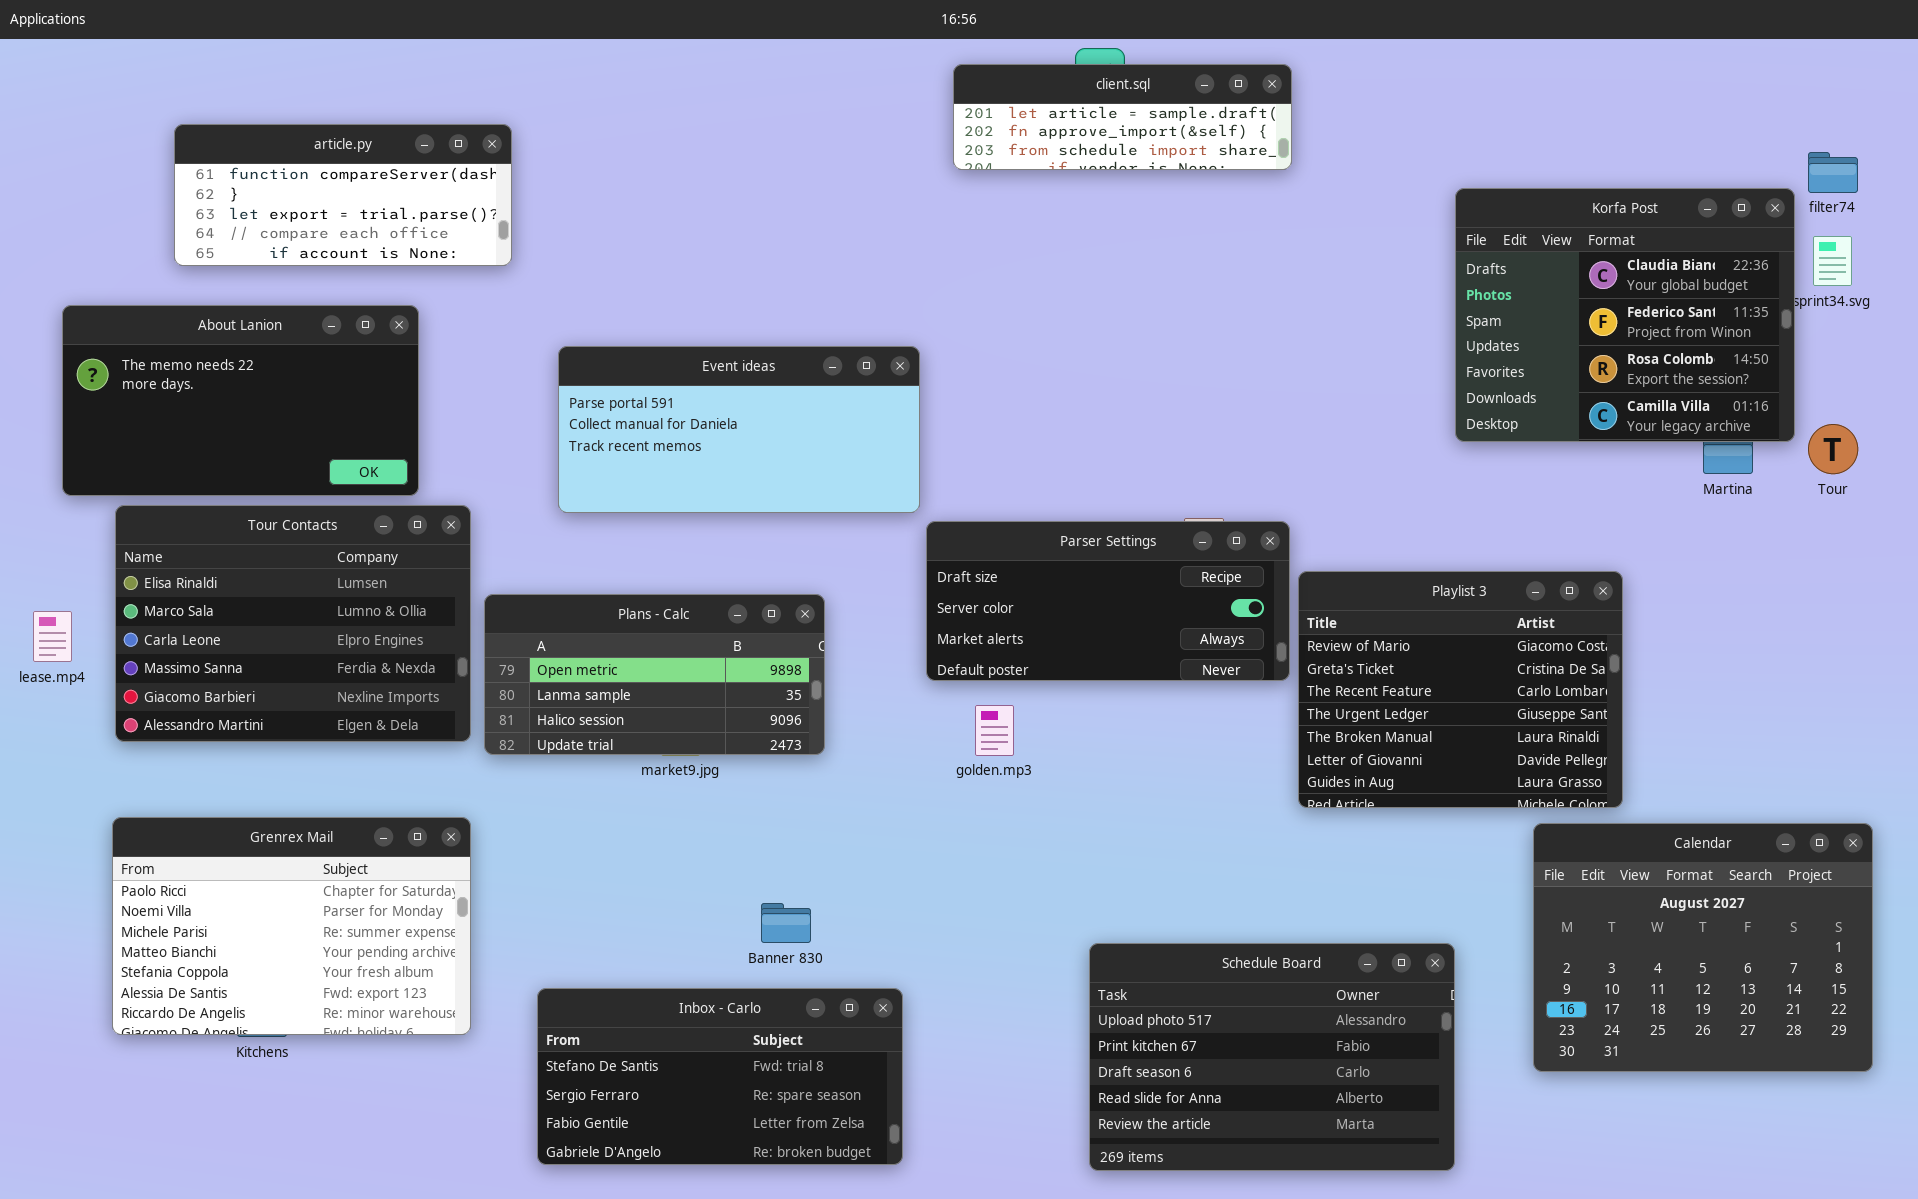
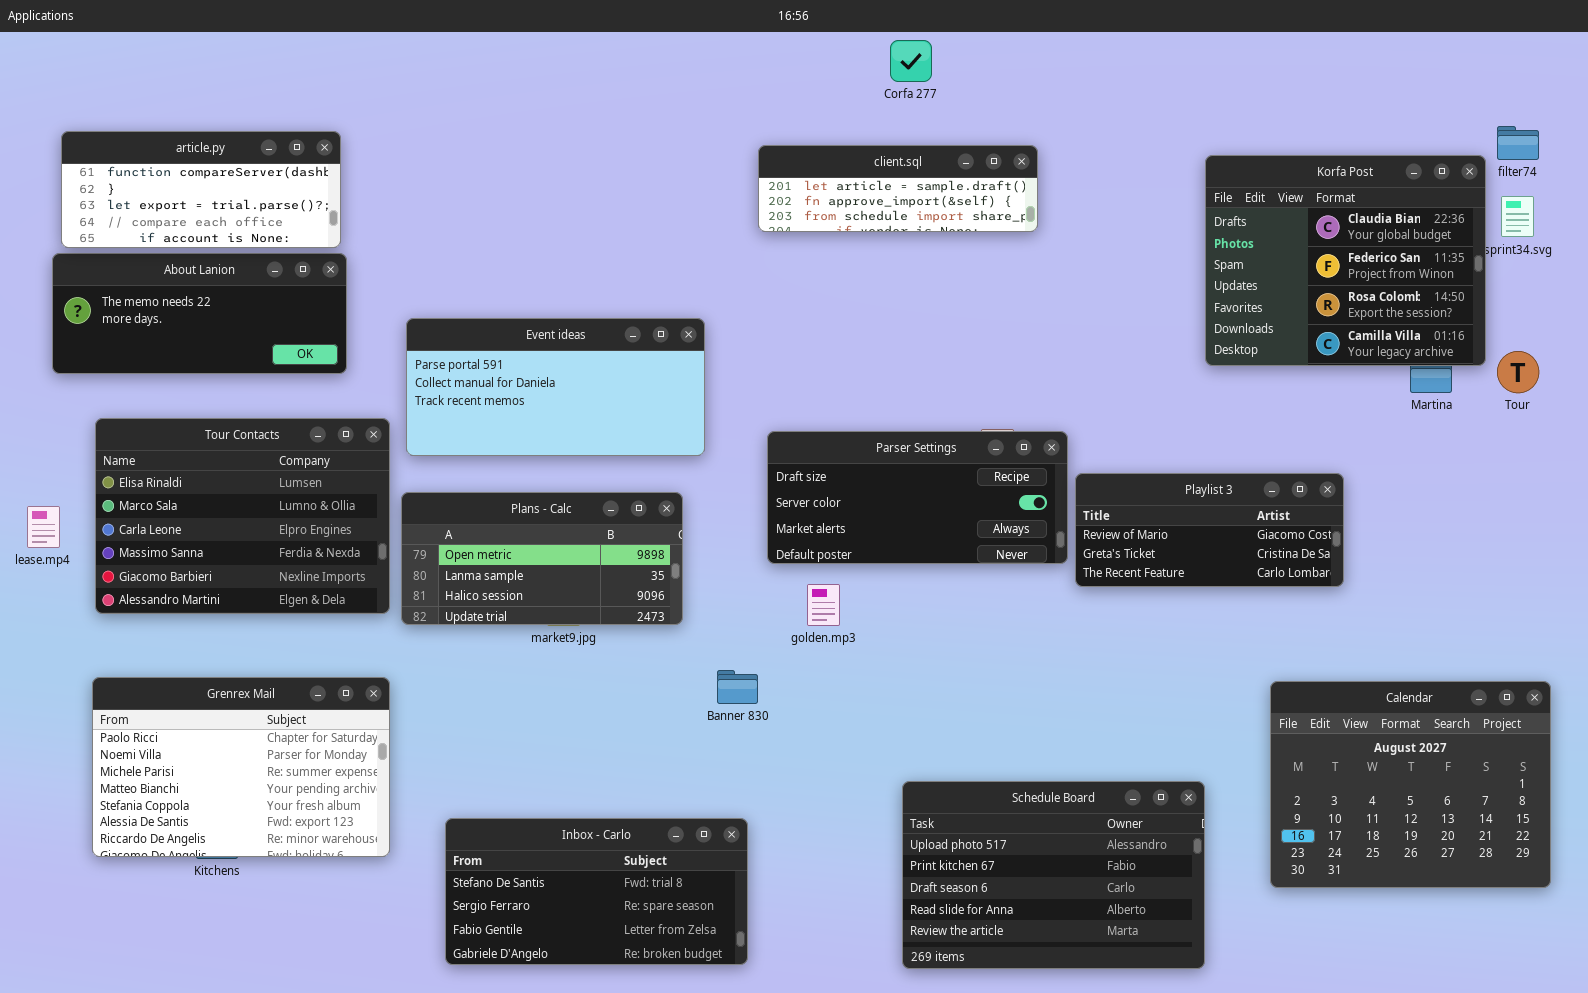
client.sql: [953,64,1292,170] -> [758,145,1038,232], moved
article.py: [174,124,512,266] -> [61,131,341,248], moved
About Lanion: [62,305,419,496] -> [52,253,347,374], resized
Event ideas: [558,346,920,513] -> [406,318,705,456], moved
Playlist 3: [1298,571,1623,808] -> [1075,473,1344,587], resized
Banner 830: [761,903,811,943] -> [717,670,758,704], moved

